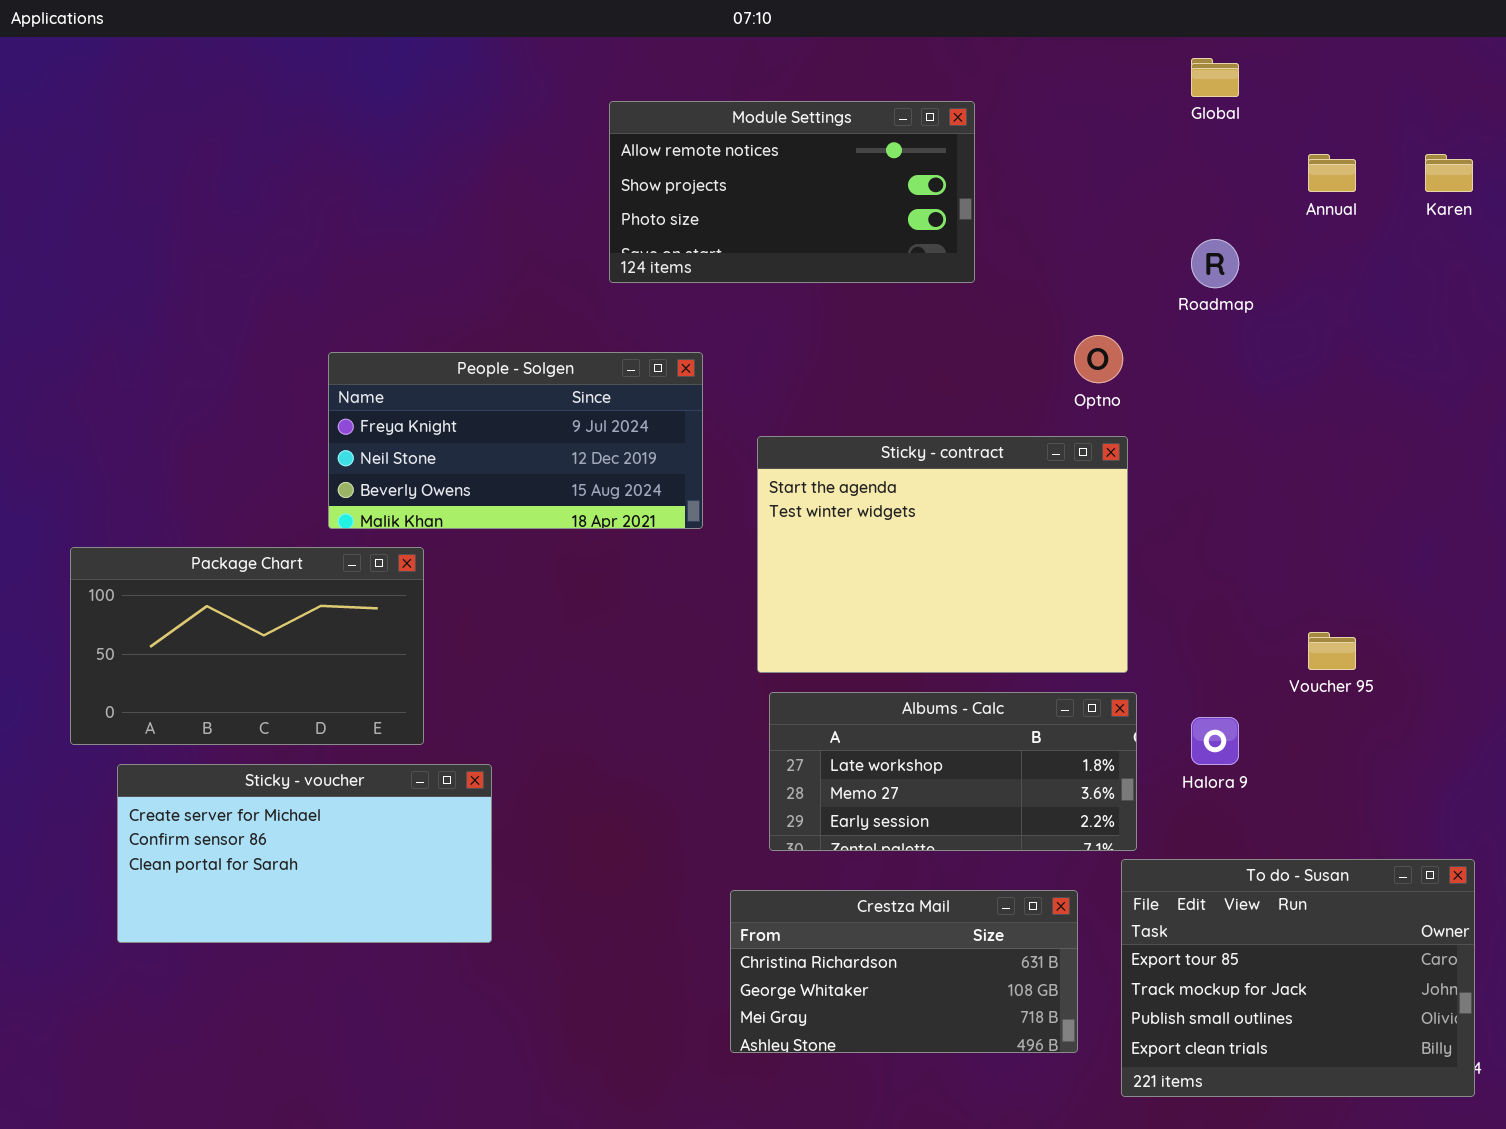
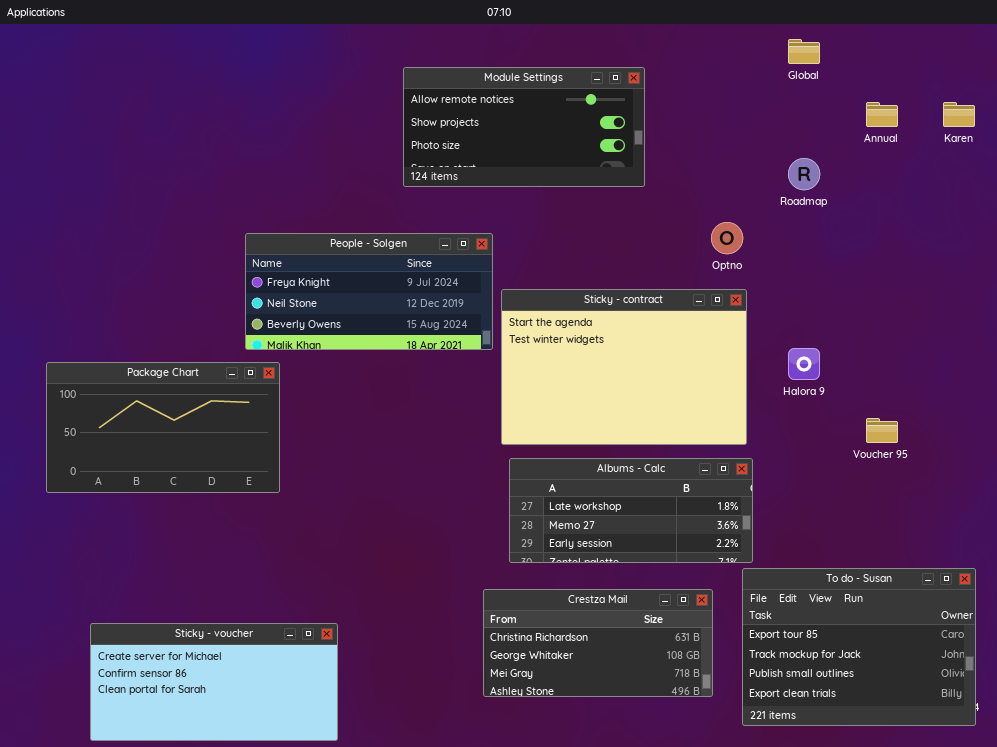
People - Solgen: [328,352,703,529] -> [245,233,493,350], moved
Halora 9: [1191,717,1239,765] -> [788,348,820,380], moved
Sticky - voucher: [117,764,492,943] -> [90,623,338,741], moved

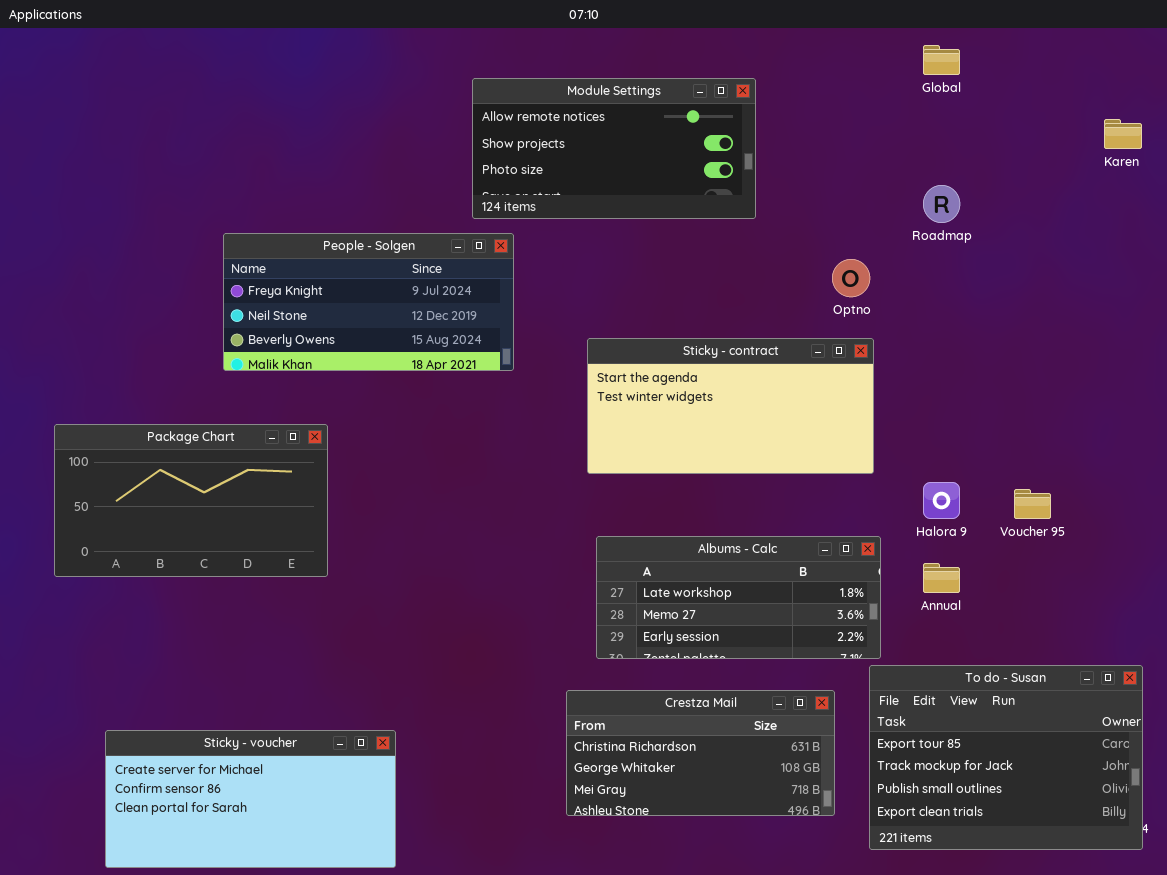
Annual: [866,102,898,127] -> [923,563,960,593], moved
People - Solgen: [245,233,493,350] -> [223,233,514,371], moved
Sticky - contract: [501,289,747,445] -> [587,338,874,474], resized
Halora 9: [788,348,820,380] -> [923,482,960,519], moved

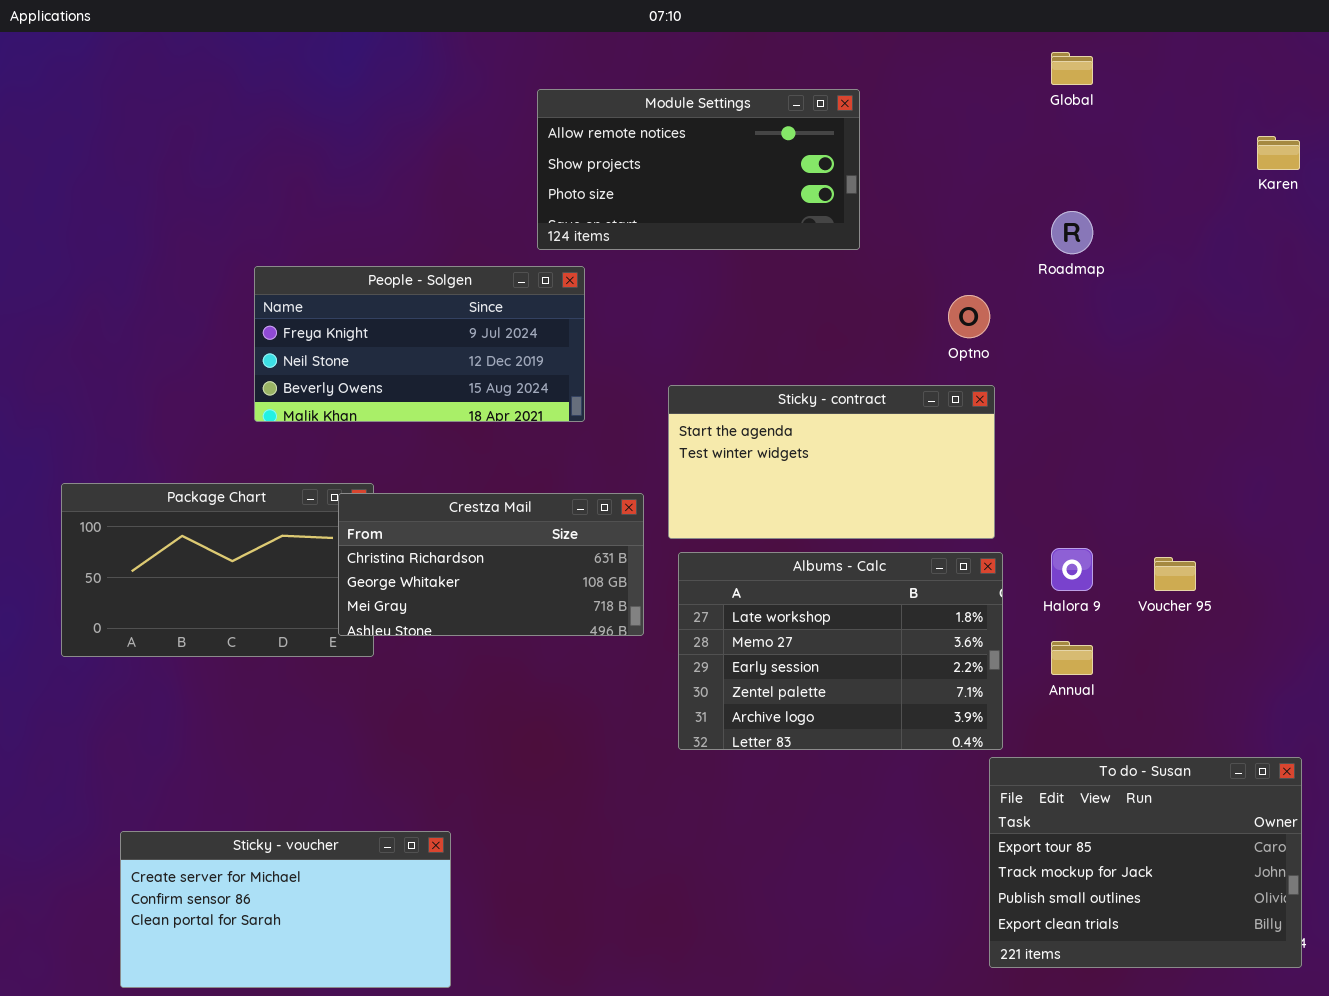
Albums - Calc: [596,536,881,659] -> [678,552,1003,750], resized
Crestza Mail: [566,690,835,816] -> [338,493,644,636], moved

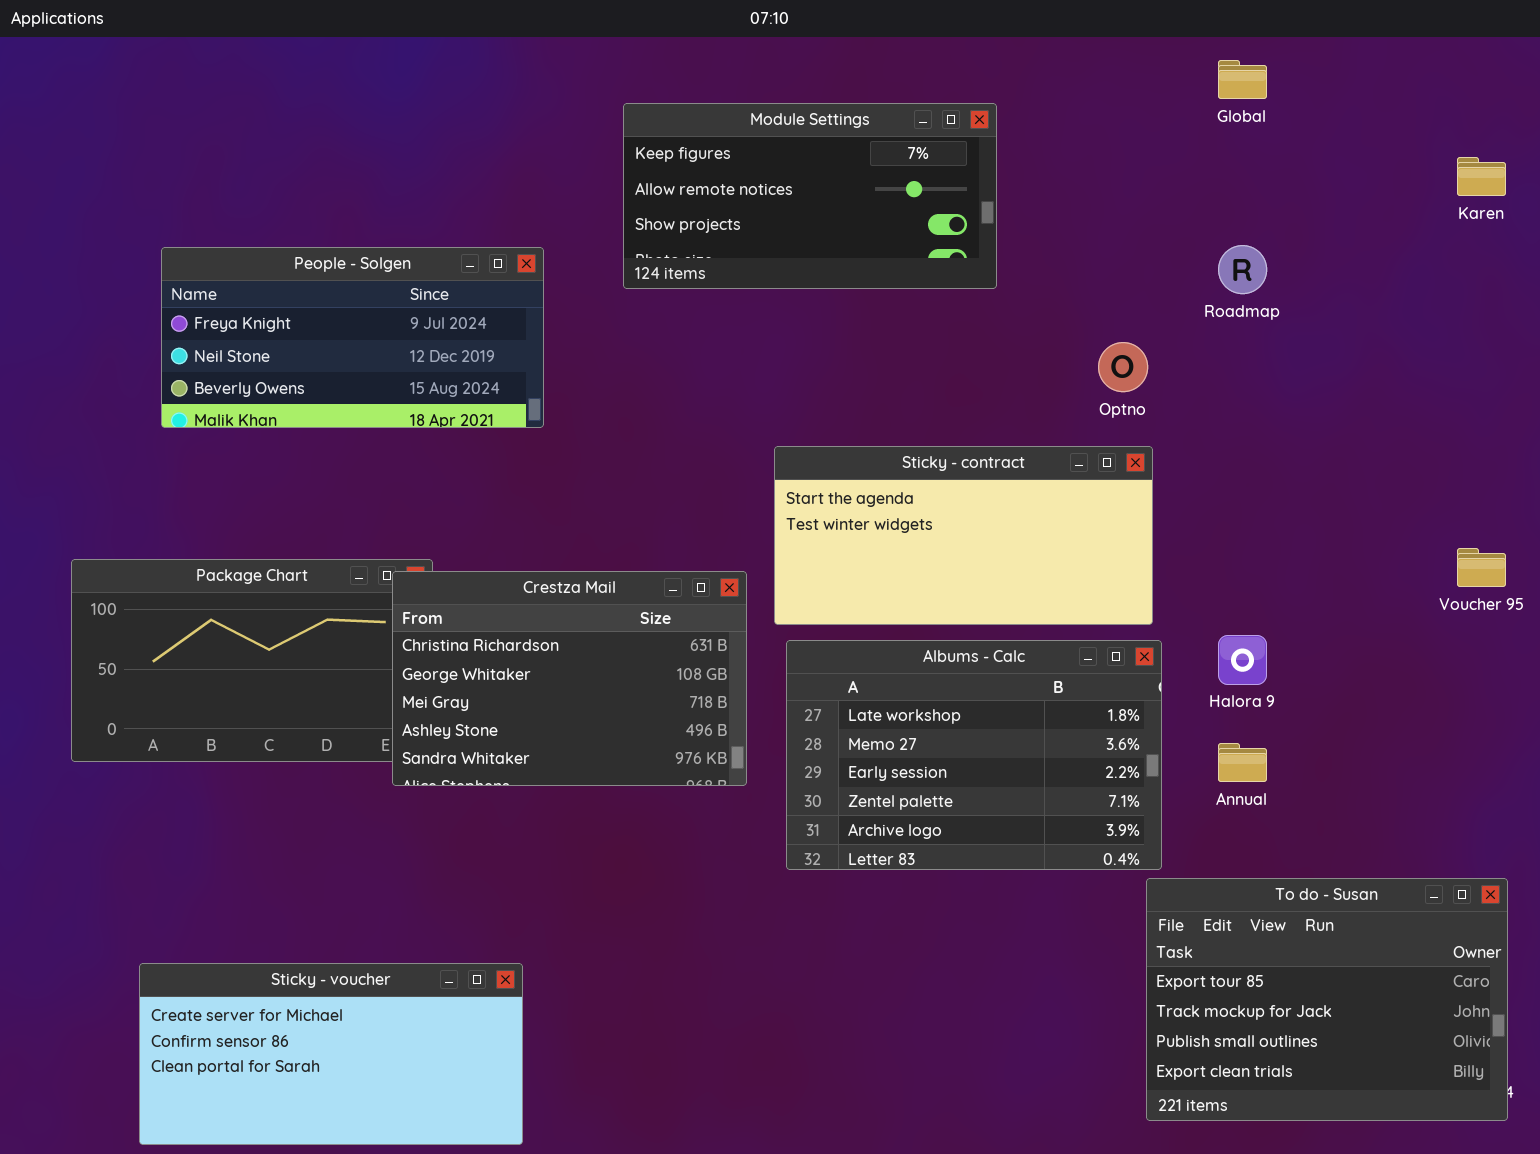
Module Settings: [537,89,860,250] -> [623,103,997,289], scrolled up 1 row
People - Solgen: [254,266,585,422] -> [161,247,544,428], moved
Crestza Mail: [338,493,644,636] -> [392,571,747,786], resized
Voucher 95: [1154,557,1196,591] -> [1457,548,1506,587], moved

